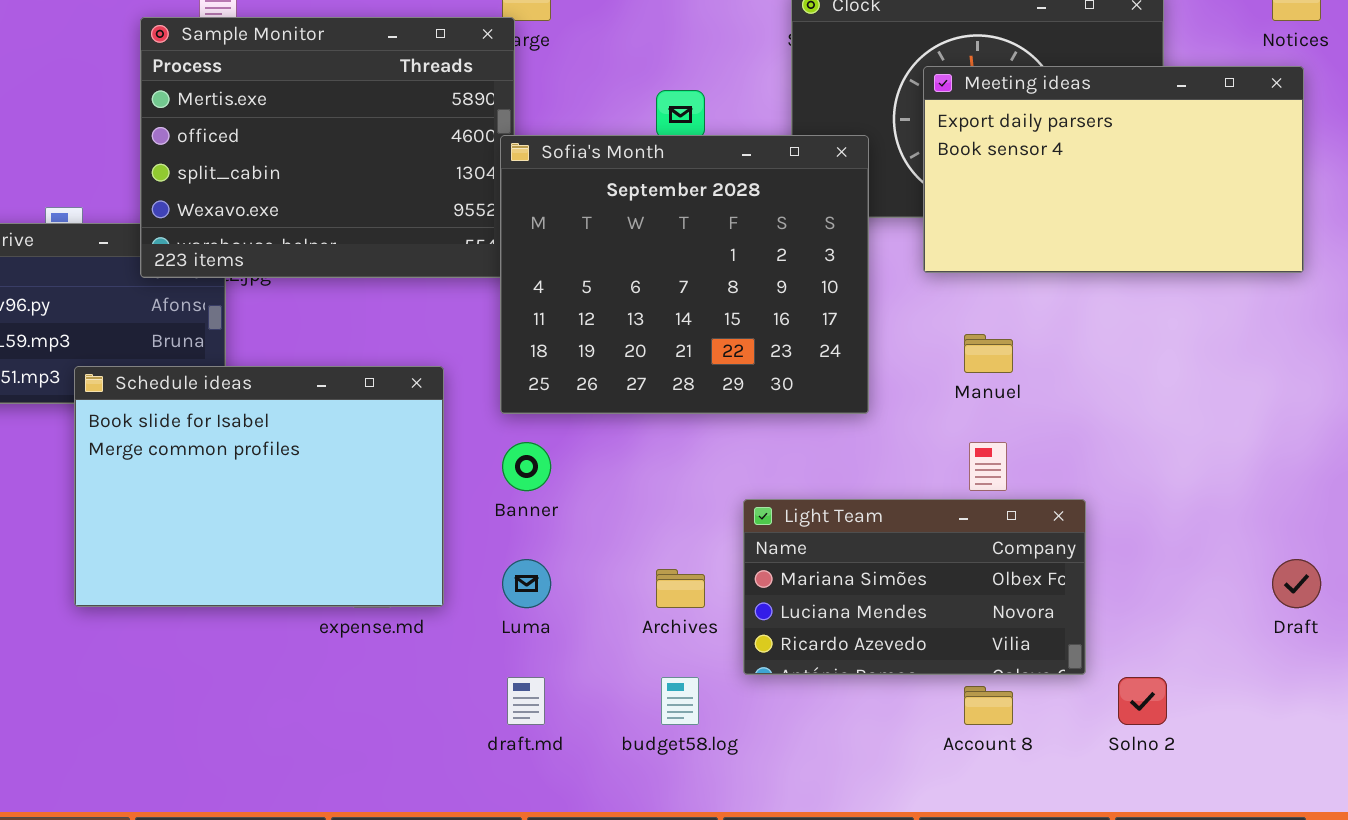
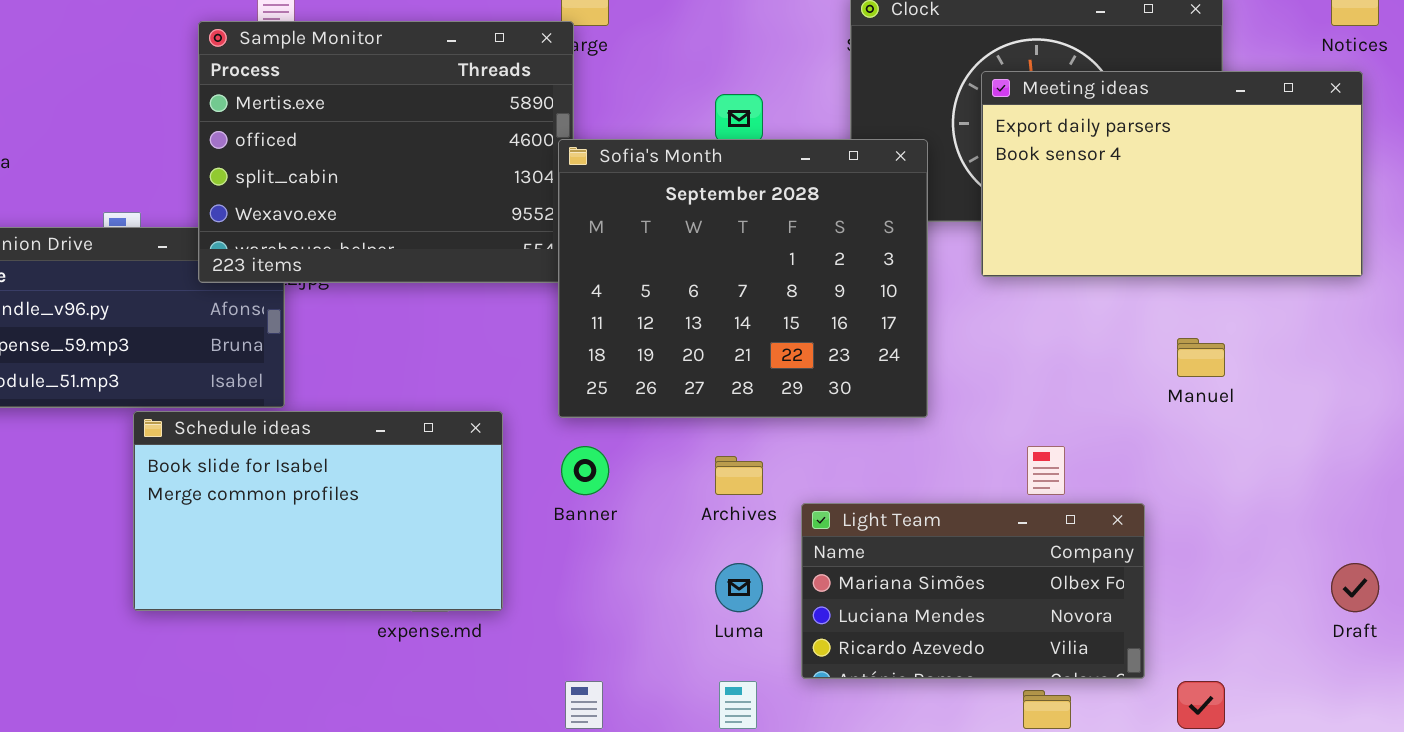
Manuel: [964,334,1013,373] -> [1177,338,1225,377], moved
Schedule ideas: [74,366,444,607] -> [133,411,503,611], resized
Luma: [502,559,551,608] -> [715,563,763,612], moved
Archives: [656,569,705,608] -> [715,456,763,495], moved

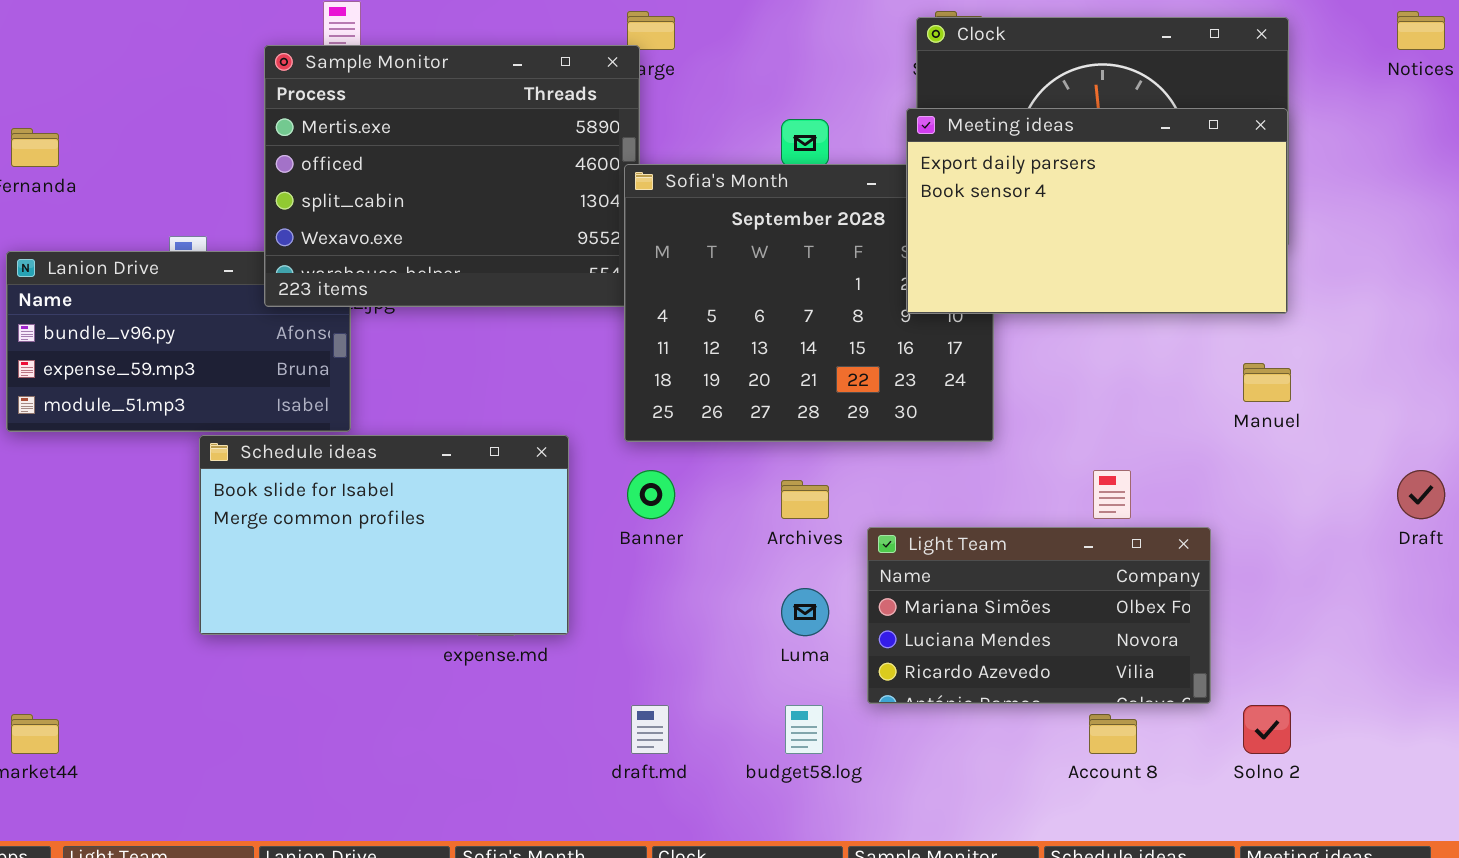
Meeting ideas: [981,71,1363,277] -> [906,108,1288,314], moved
Draft: [1331,563,1379,612] -> [1397,470,1445,519], moved

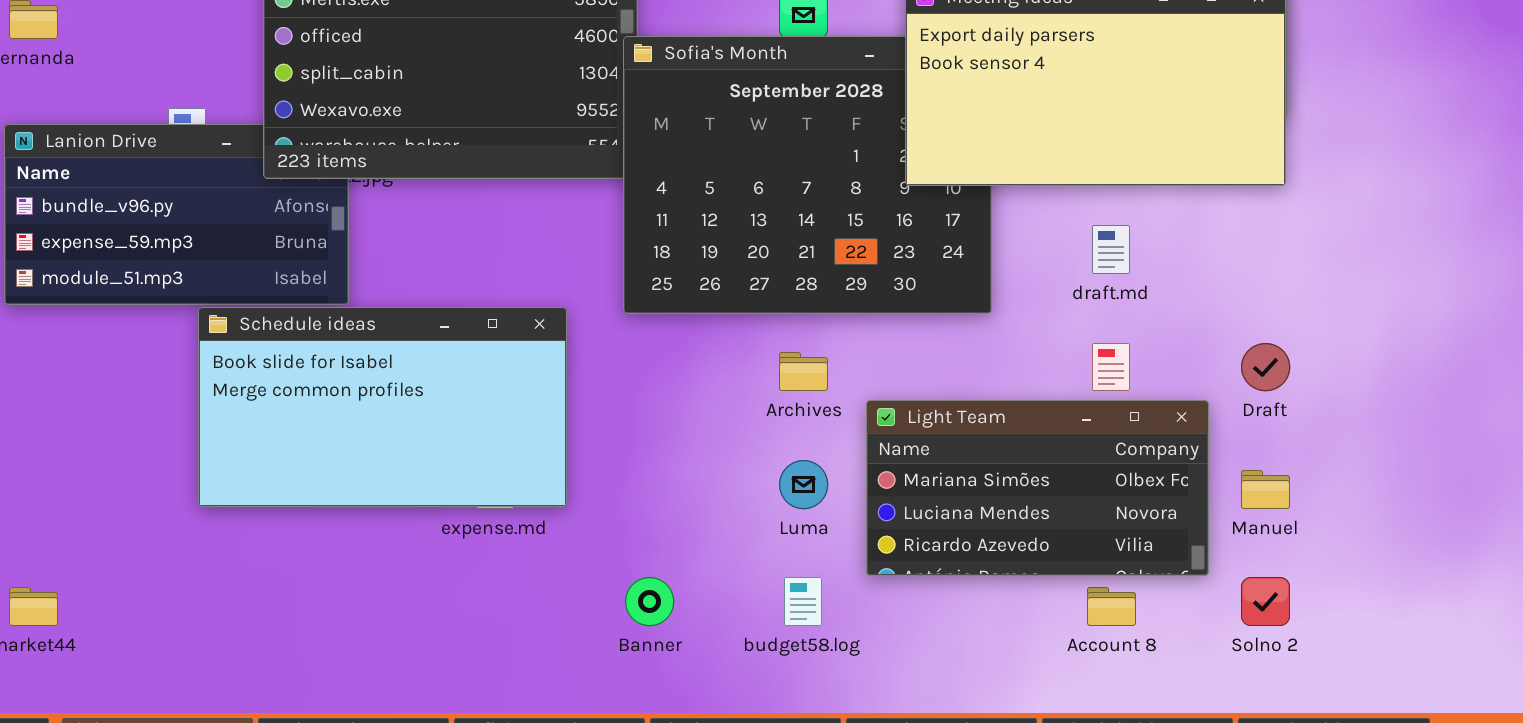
Manuel: [1243,363,1291,402] -> [1241,470,1290,509], moved
Banner: [627,470,675,519] -> [625,577,674,626], moved
Draft: [1397,470,1445,519] -> [1241,343,1290,391], moved
draft.md: [631,705,669,754] -> [1092,225,1130,274], moved

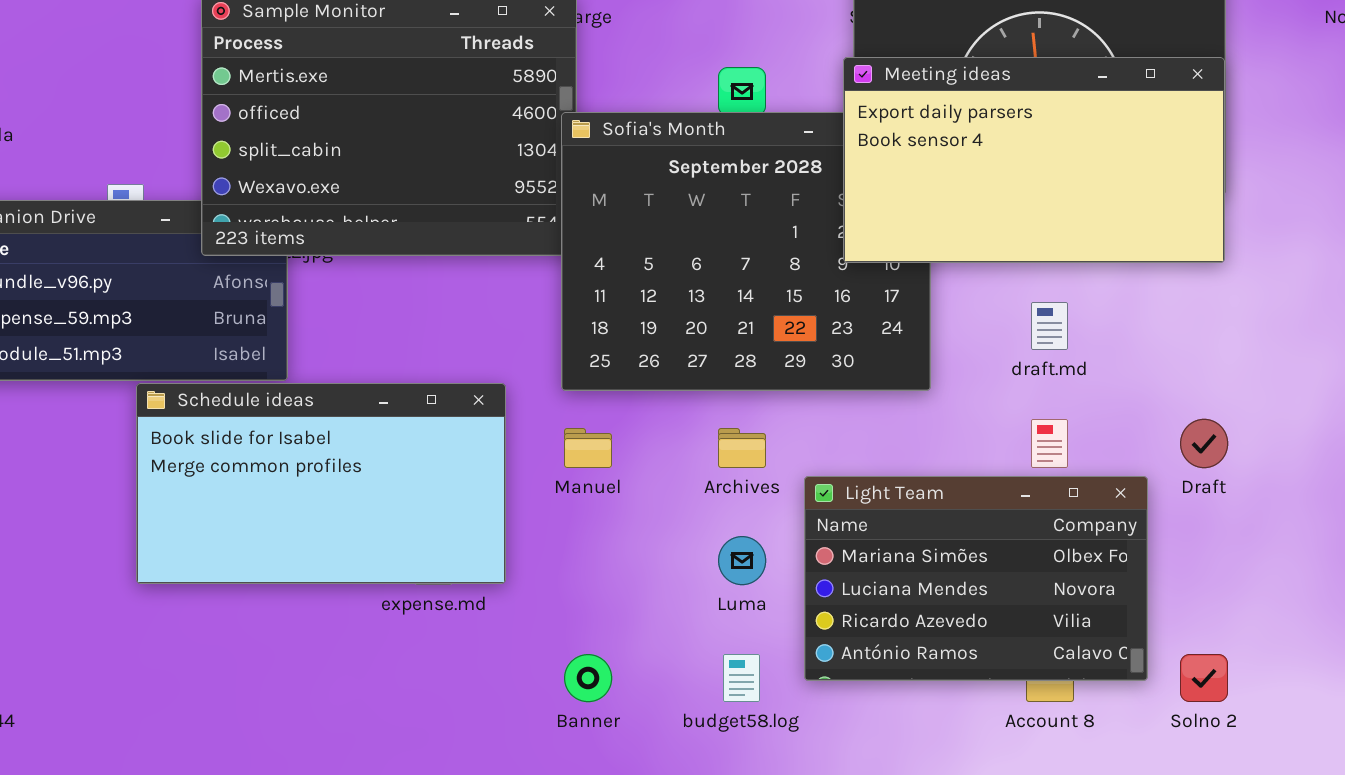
Light Team: [866,400,1209,576] -> [804,476,1148,681], resized
Manuel: [1241,470,1290,509] -> [564,428,612,468], moved

